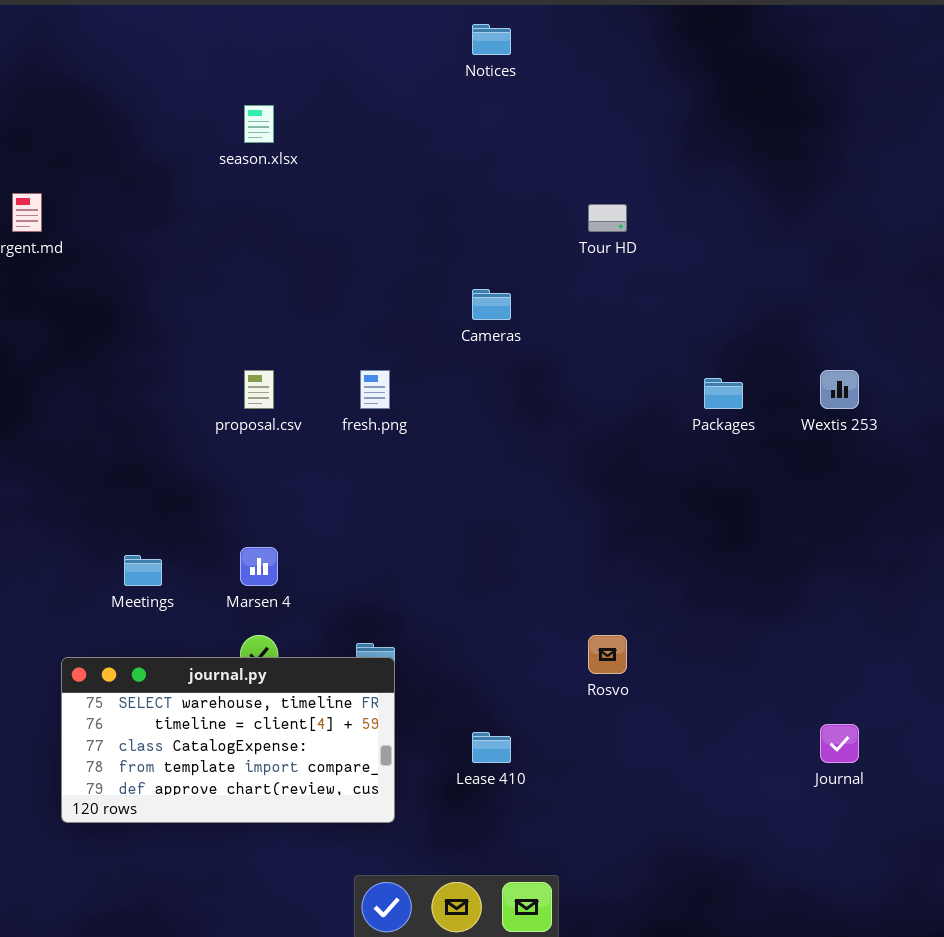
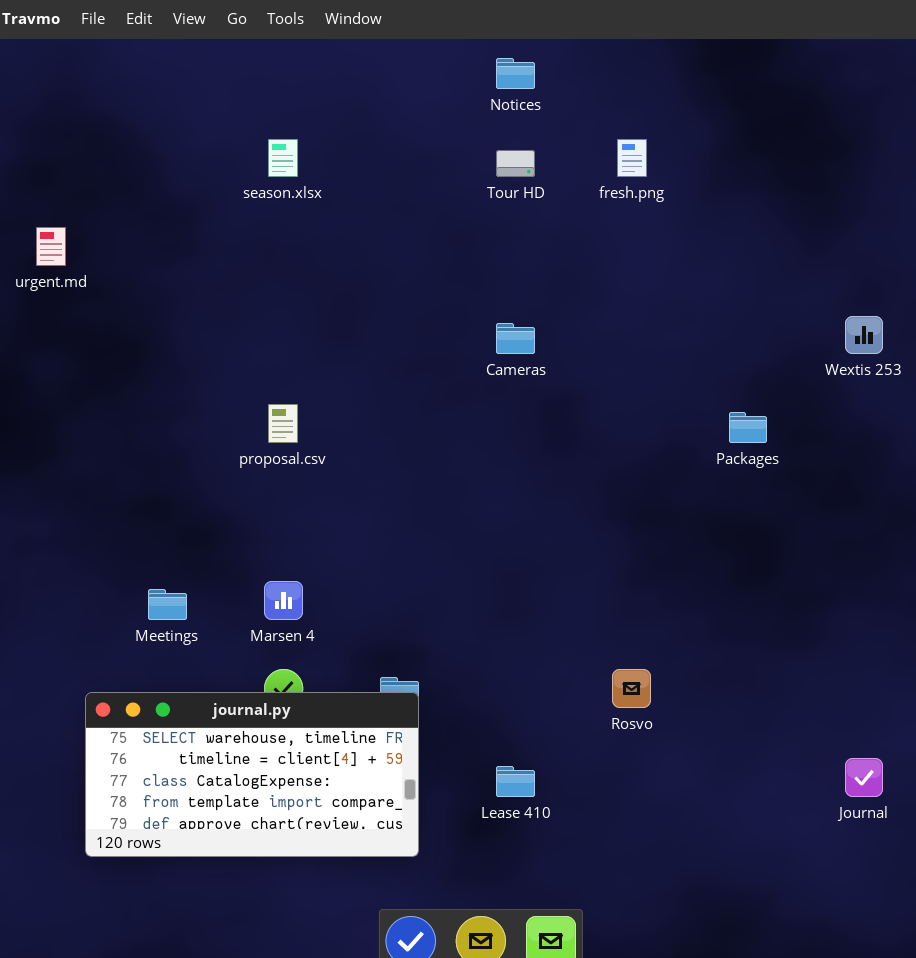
Tour HD: [588,204,627,232] -> [496,150,535,177], moved
fresh.png: [360,370,390,409] -> [617,139,647,177], moved
Wextis 253: [820,370,859,409] -> [845,316,883,354], moved

